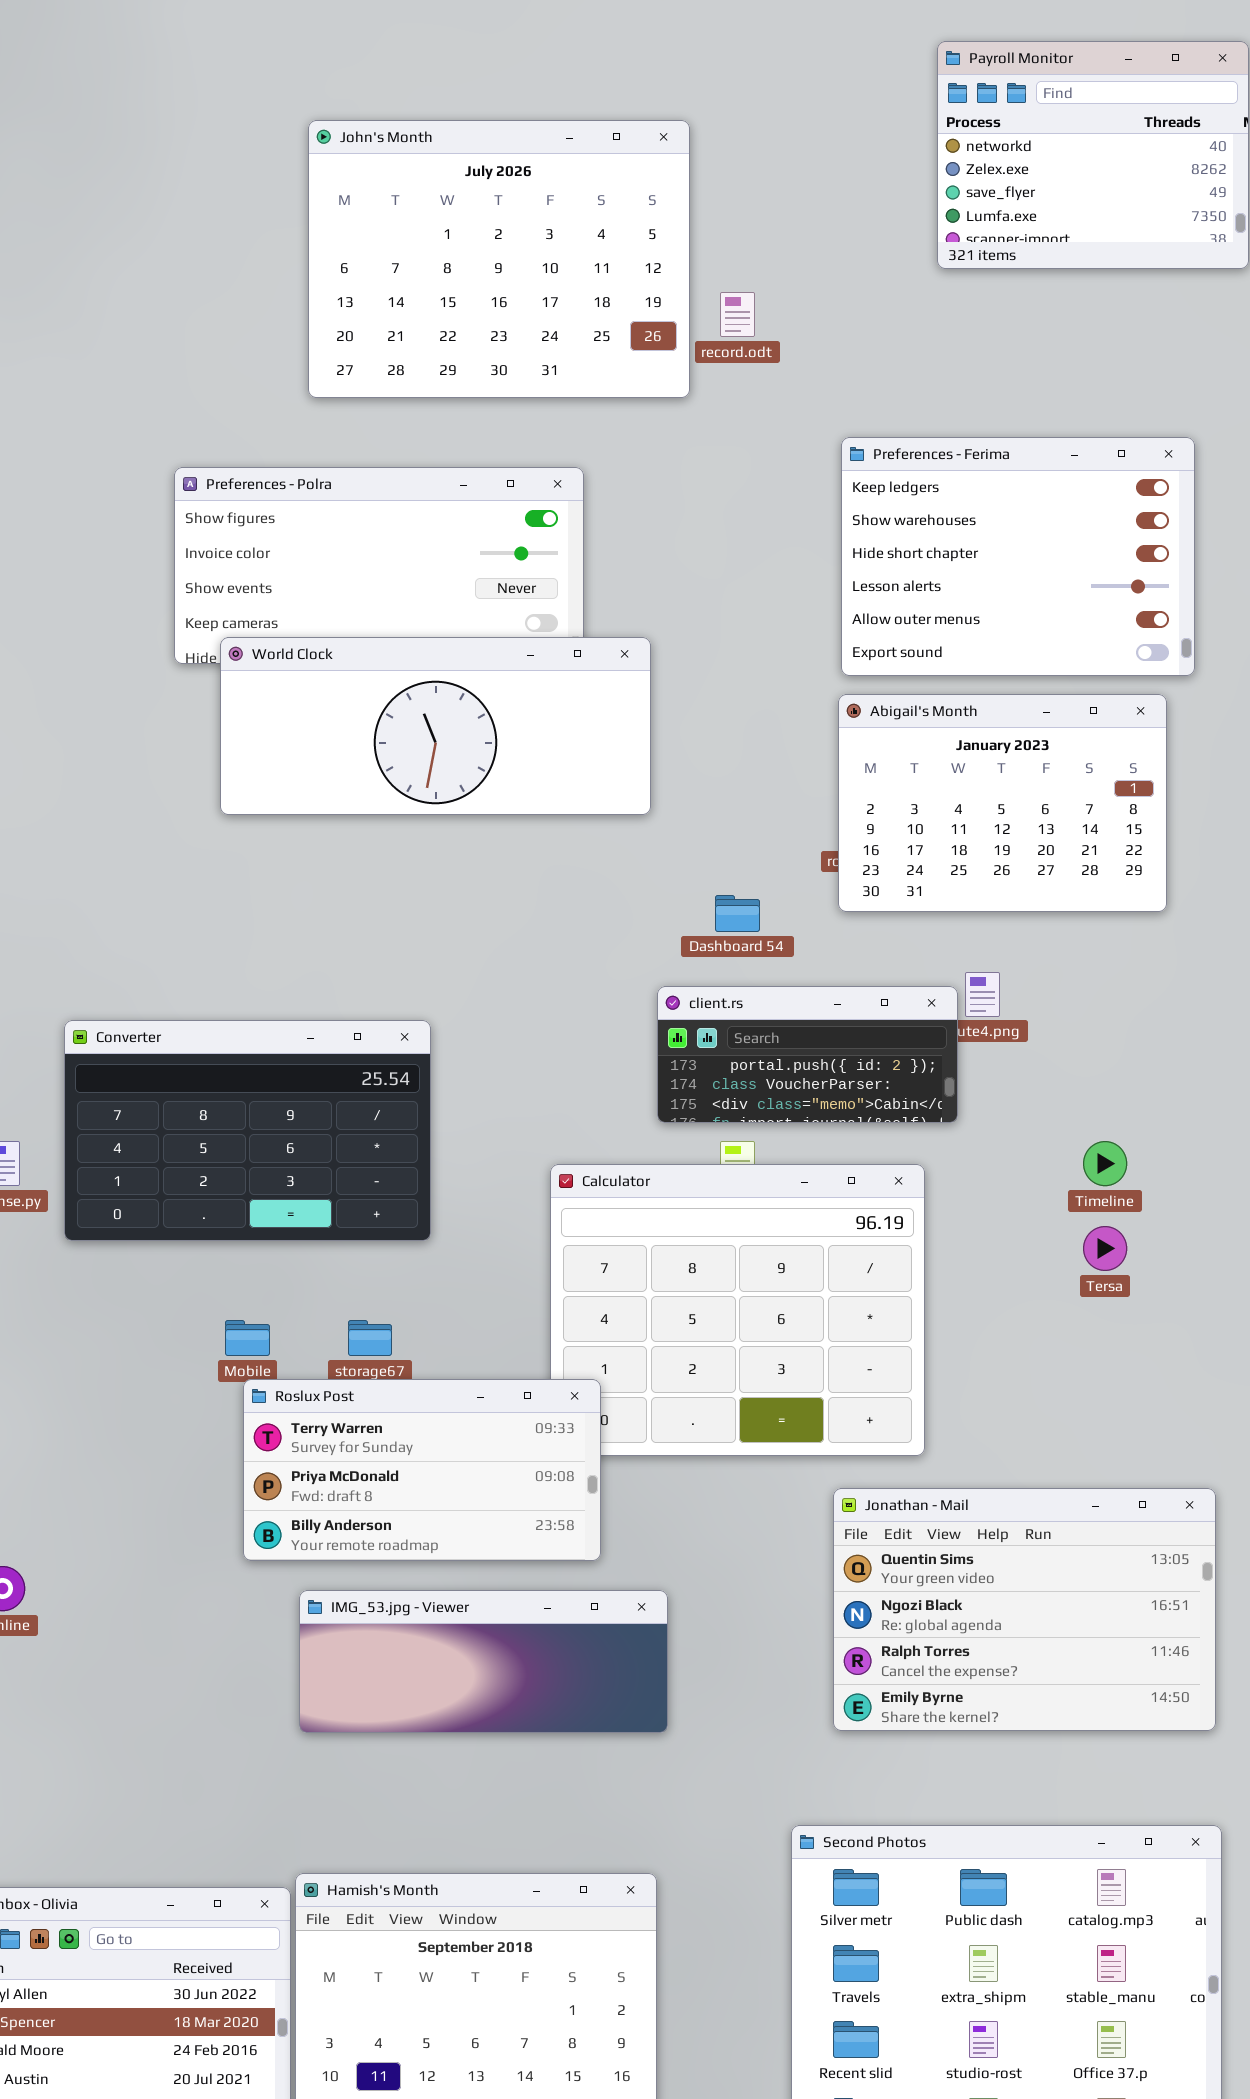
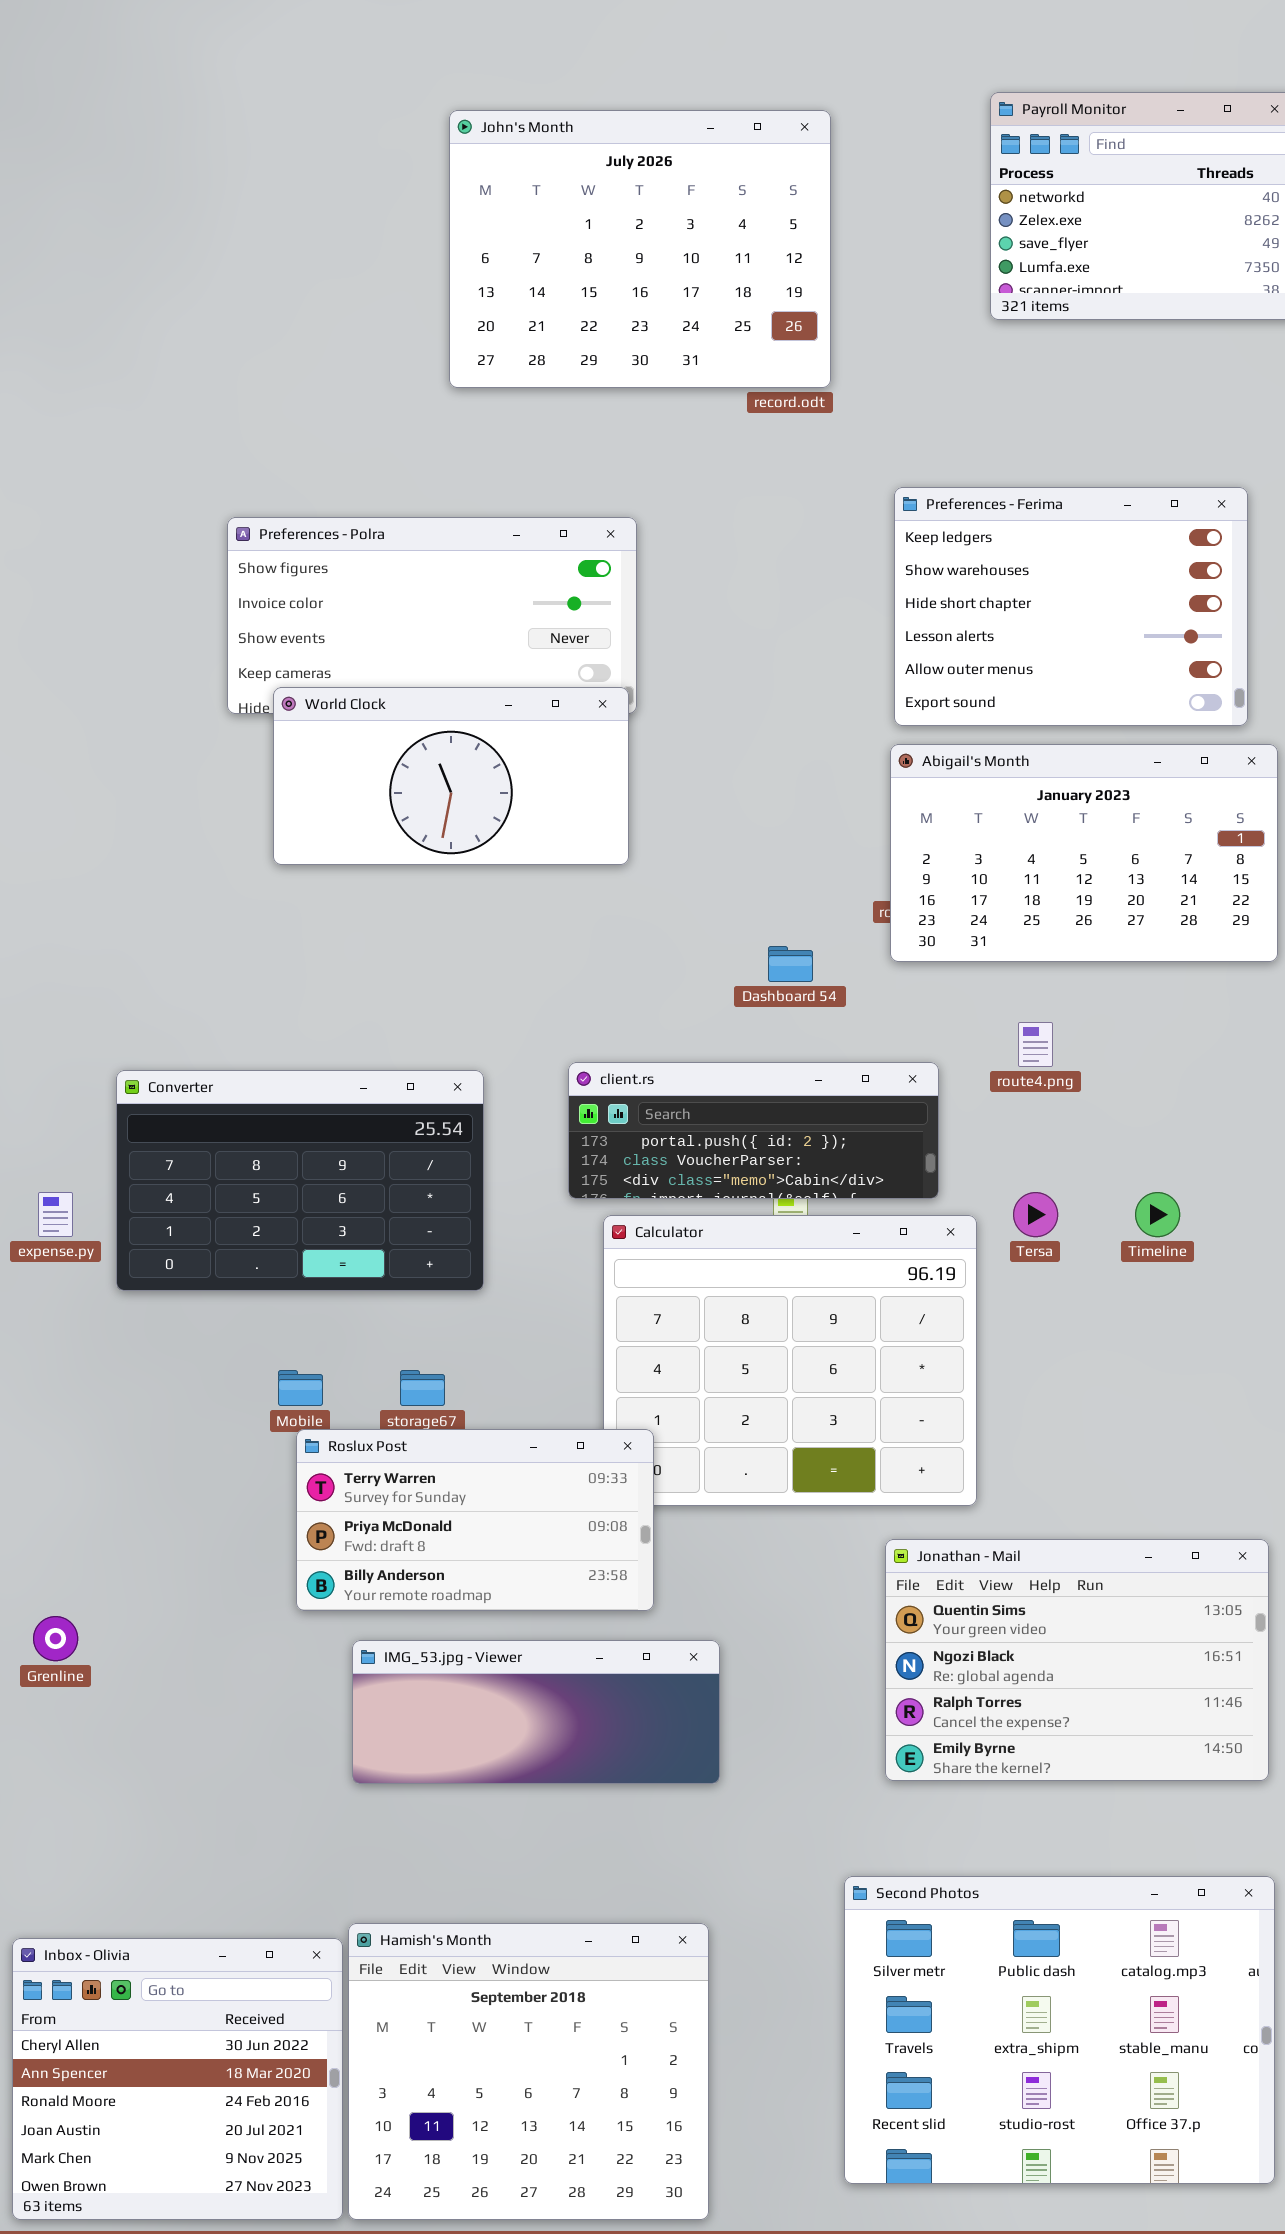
John's Month: [308,120,690,398] -> [449,110,831,388], moved
World Clock: [220,637,651,815] -> [273,687,629,865], resized
Abigail's Month: [838,694,1167,912] -> [890,744,1278,962], resized
client.rs: [657,986,958,1123] -> [568,1062,939,1199], moved, resized
Tersa: [1083,1226,1127,1271] -> [1013,1192,1058,1237], moved

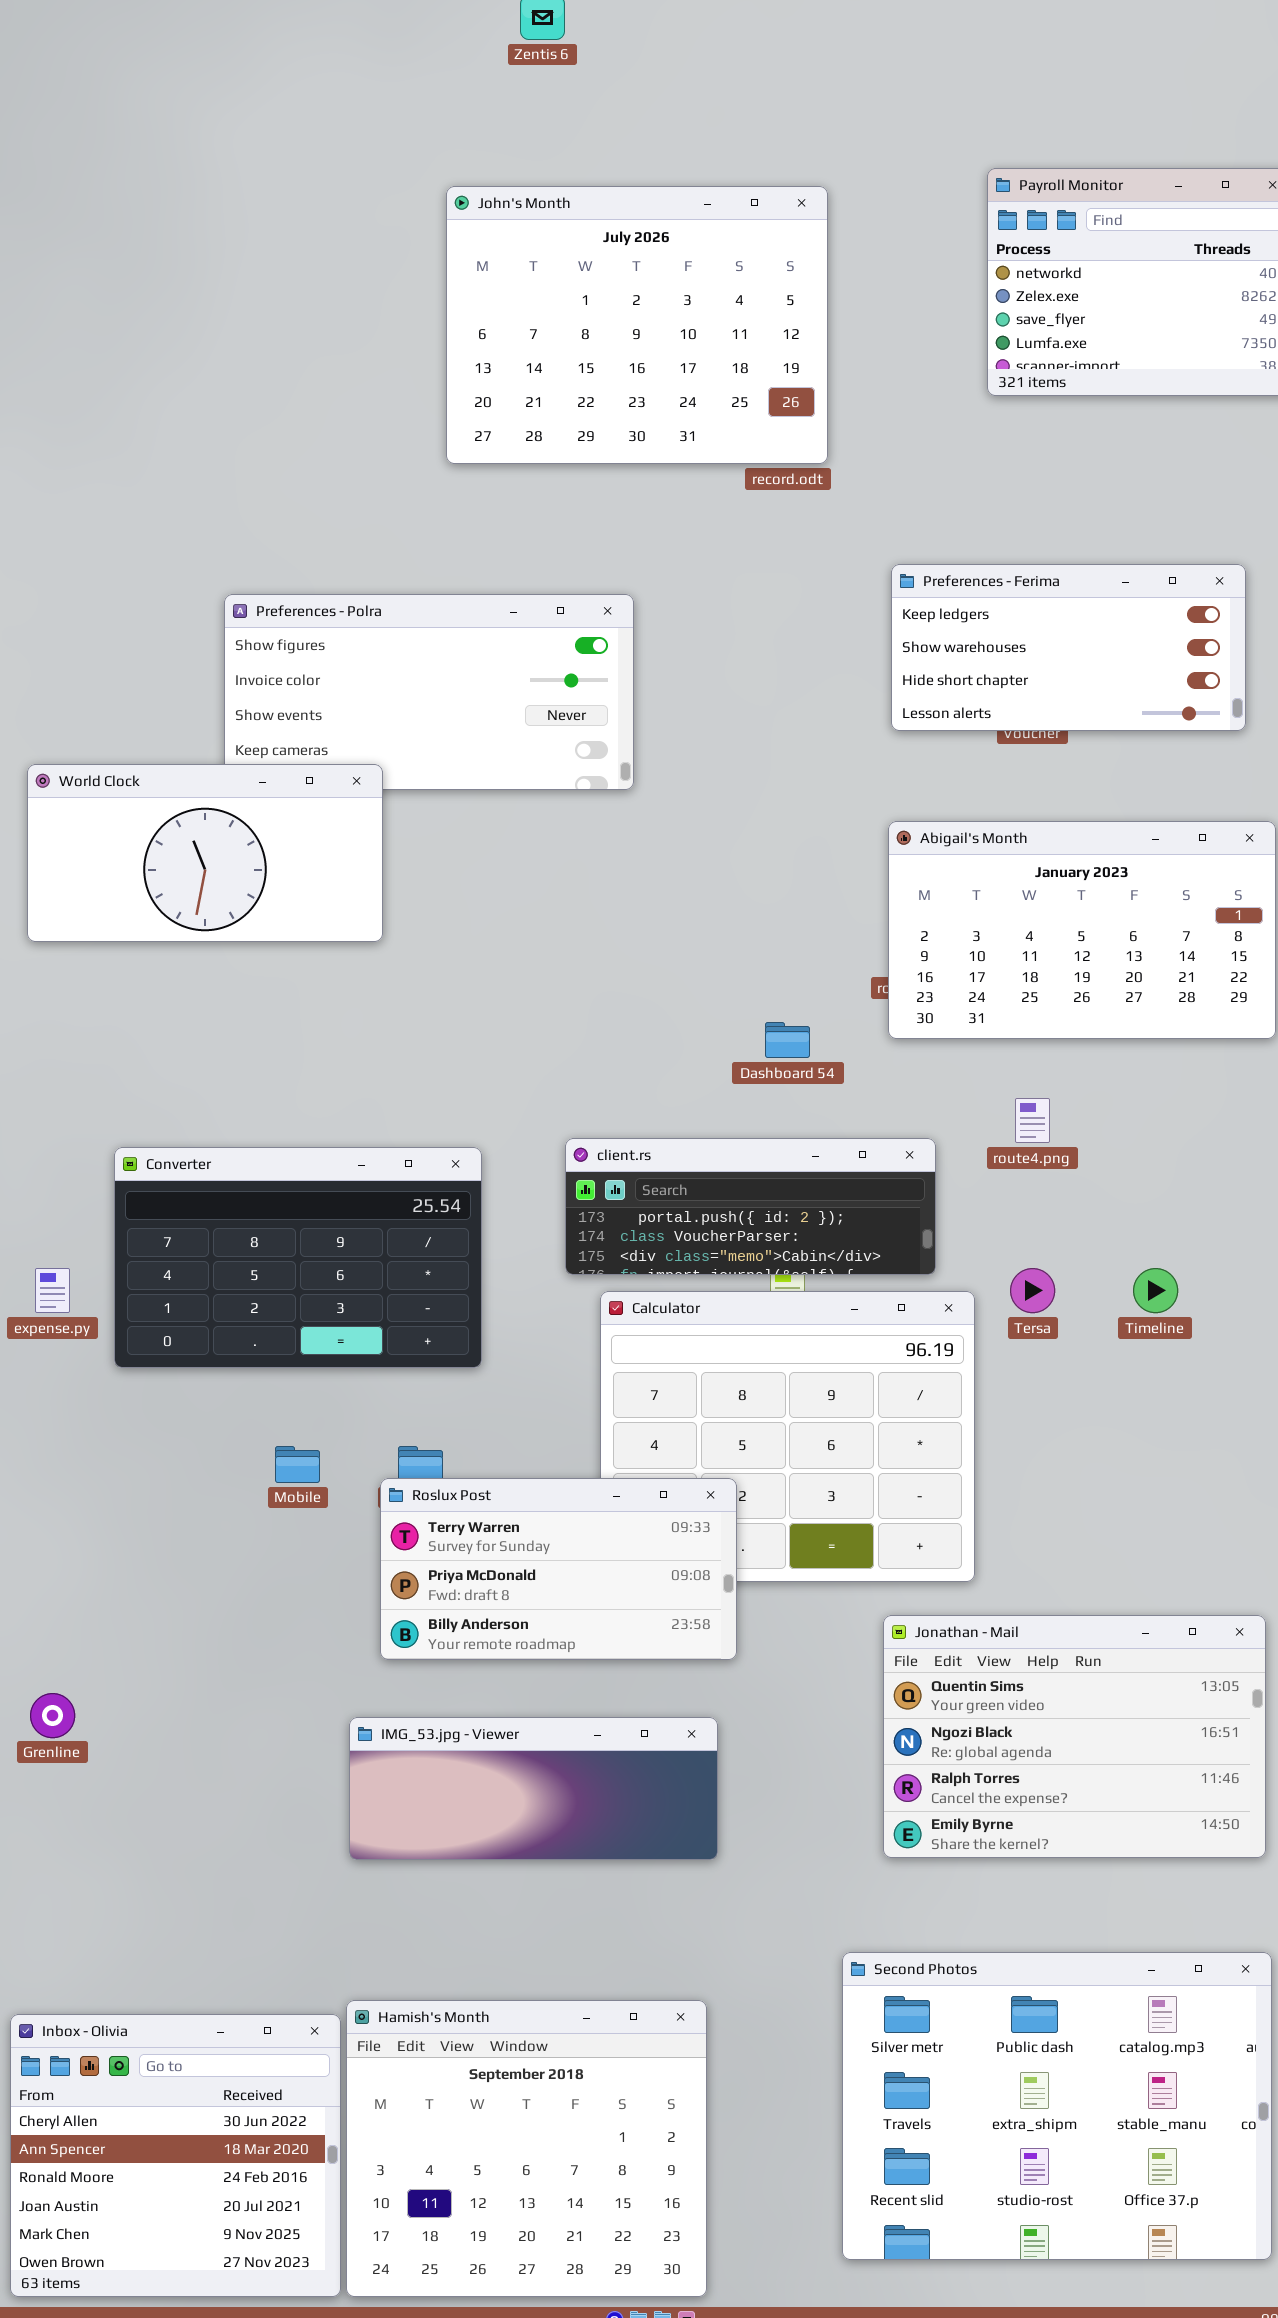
Preferences - Ferima: [894,487,1248,726] -> [891,564,1246,731], resized
World Clock: [273,687,629,865] -> [27,764,383,942], moved
Roslux Post: [296,1429,654,1611] -> [380,1478,737,1660], moved

